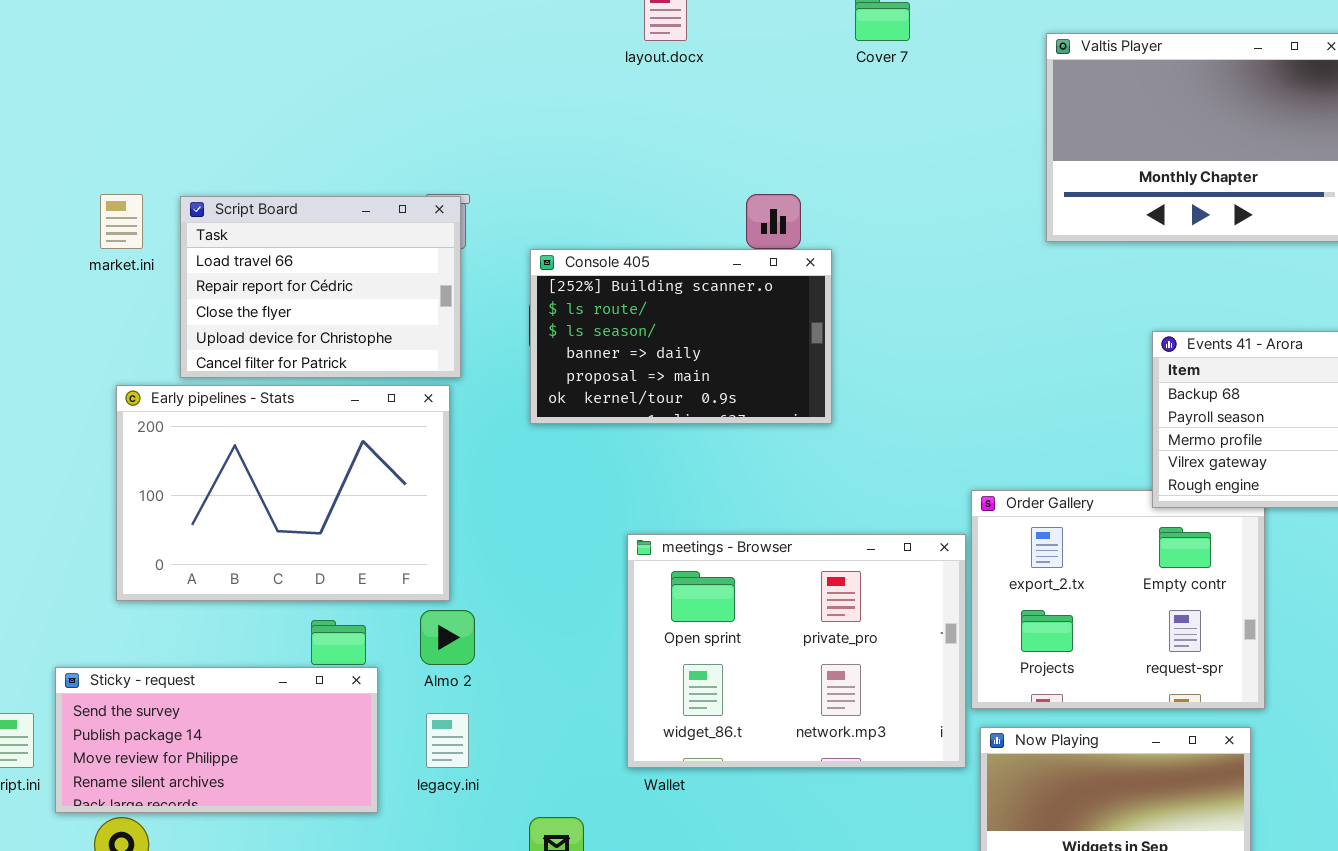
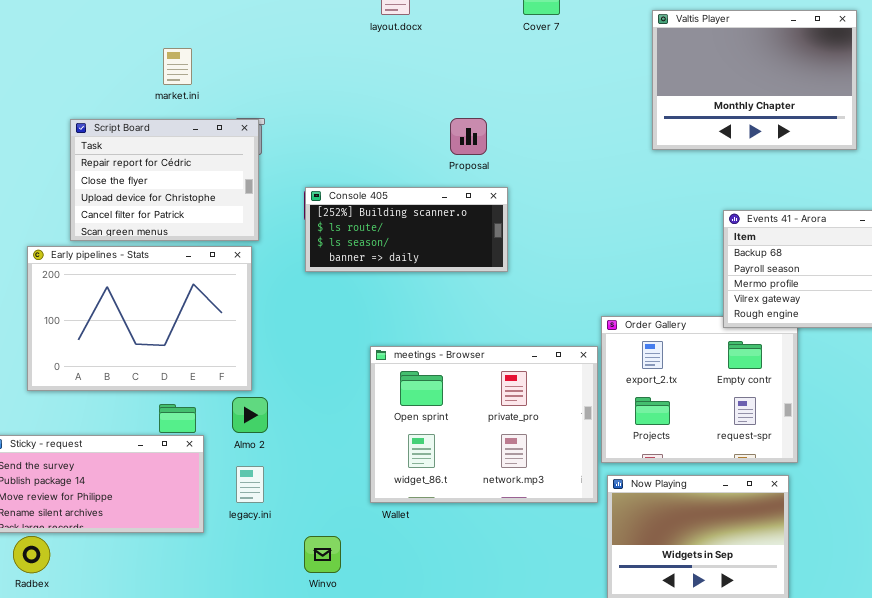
market.ini: [100,194,143,249] -> [163,48,192,85], moved
Script Board: [180,196,461,378] -> [70,119,259,241], scrolled down 1 row
Console 405: [530,249,832,424] -> [305,187,508,272], resized

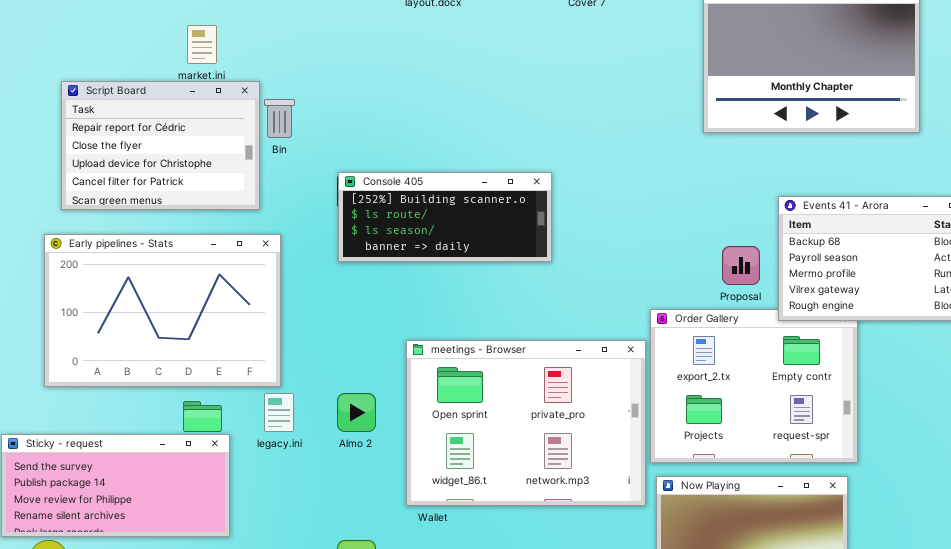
Proposal: [450,118,487,155] -> [722,246,760,285], moved
Script Board: [70,119,259,241] -> [61,81,260,210], moved
Almo 2: [232,397,268,433] -> [337,393,376,432], moved
legacy.ini: [236,466,264,503] -> [264,393,294,432], moved

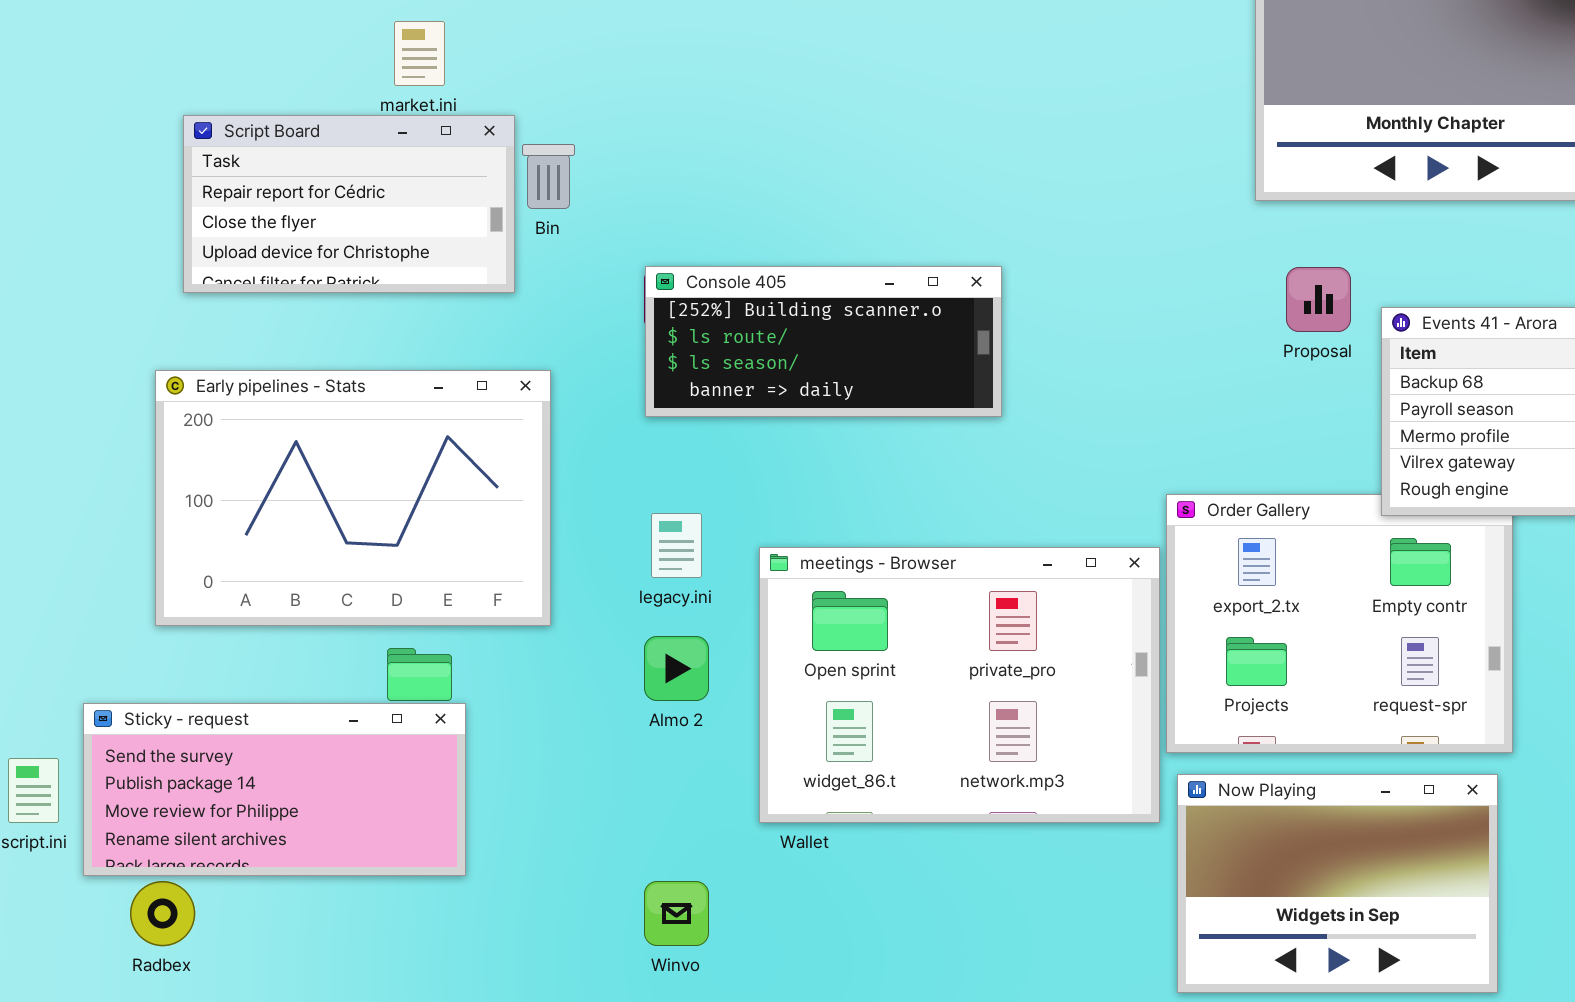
Script Board: [61,81,260,210] -> [183,115,515,293], resized
Proposal: [722,246,760,285] -> [1286,267,1351,332], moved
legacy.ini: [264,393,294,432] -> [651,513,702,578], moved

